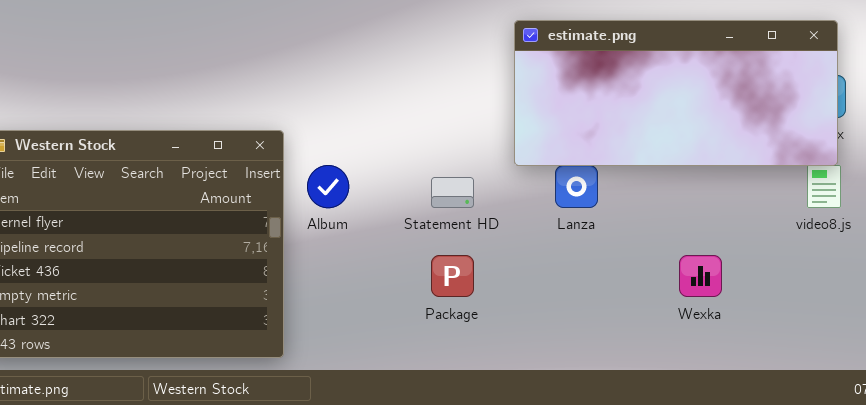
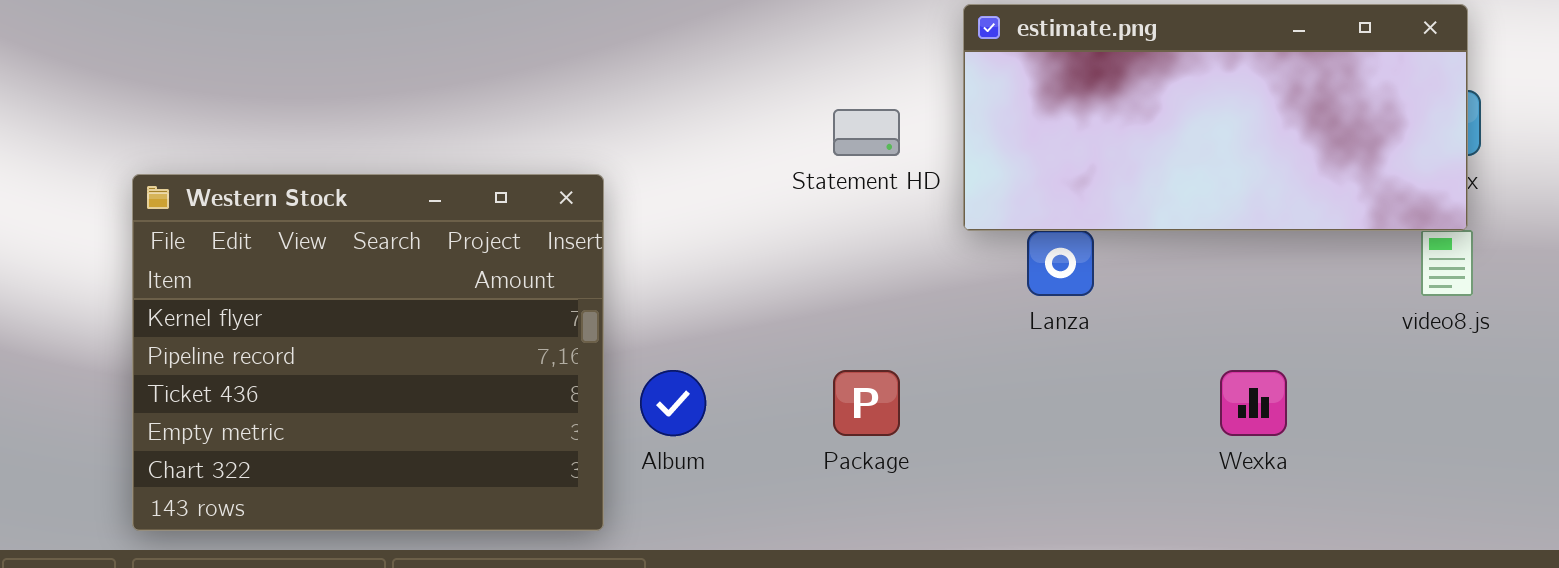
Album: [307,165,349,208] -> [640,370,706,436], moved
Statement HD: [431,177,474,208] -> [833,109,900,156], moved

